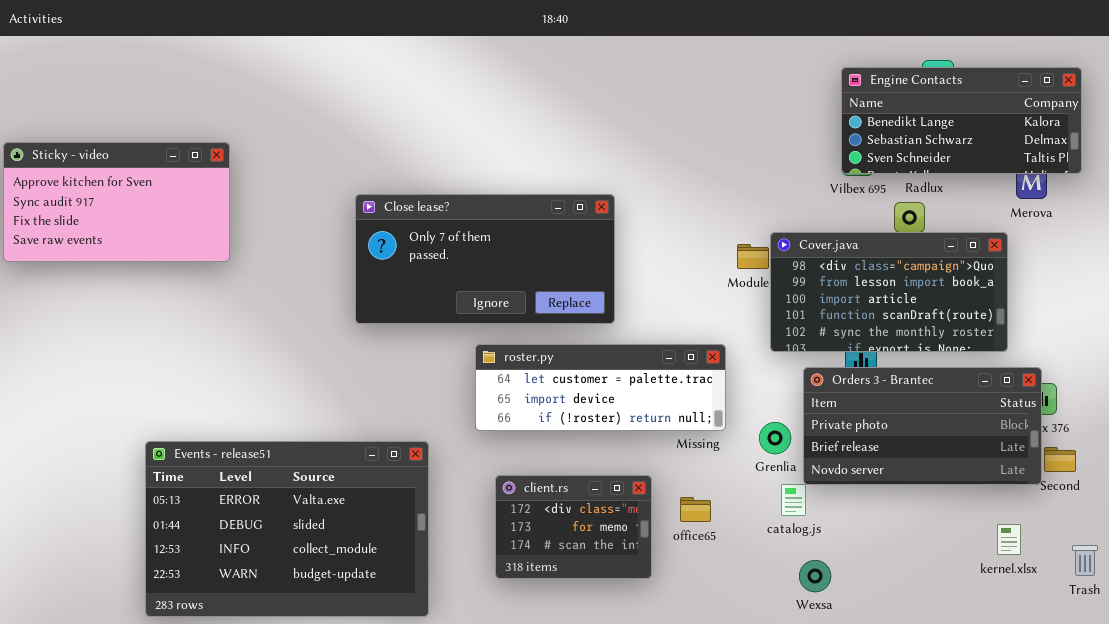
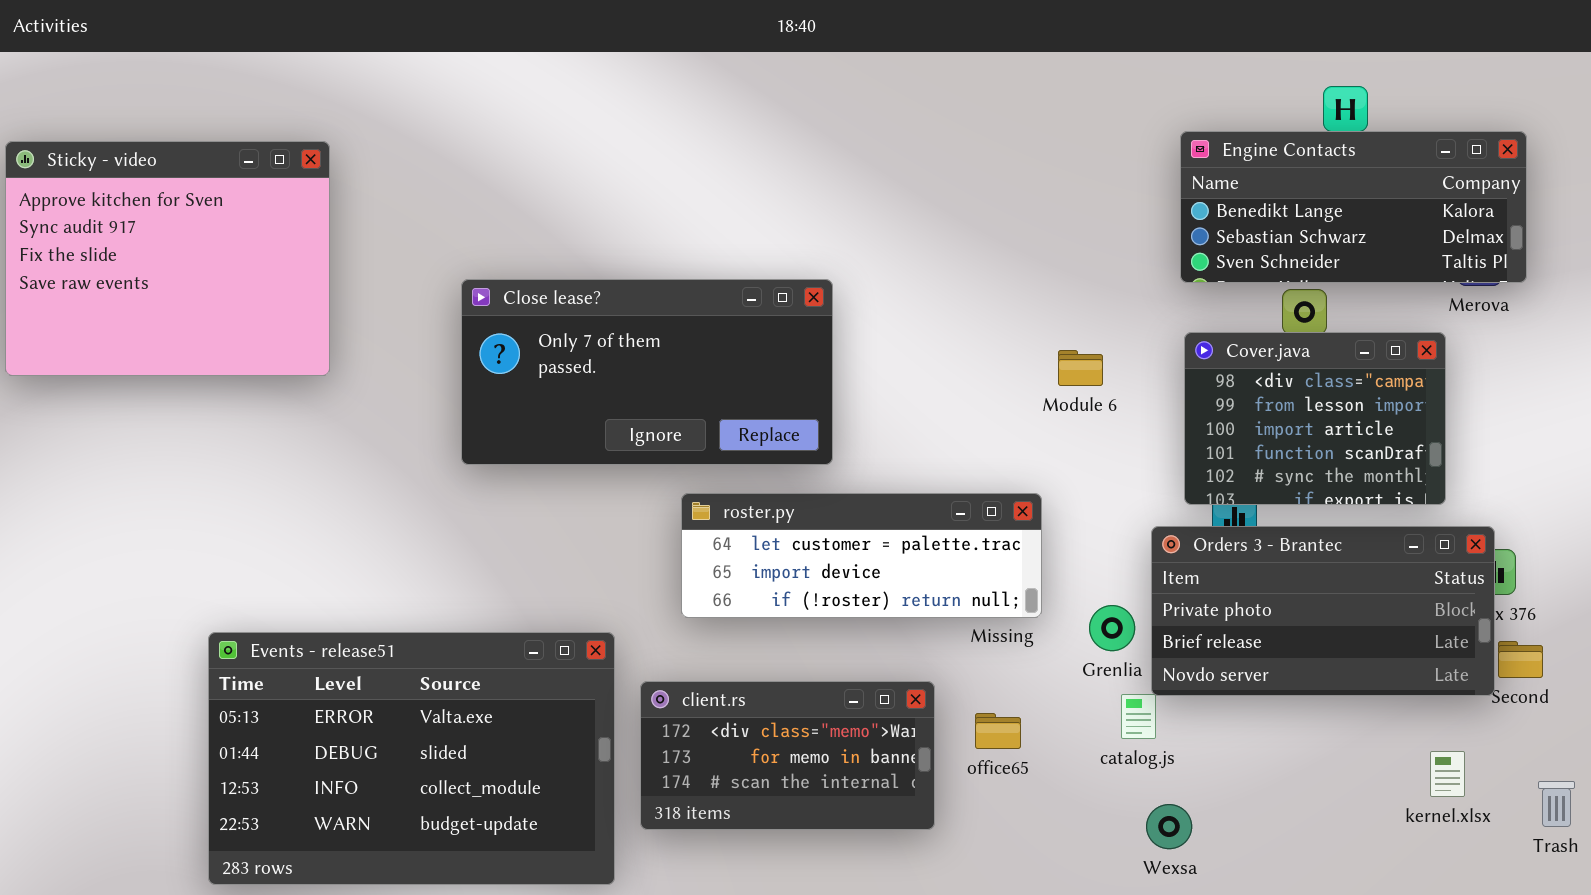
Engine Contacts: [841,67,1082,174] -> [1180,131,1527,283], moved
Sticky - video: [3,142,230,262] -> [5,141,330,376], resized
Close lease?: [355,194,615,324] -> [461,279,833,465], moved
Cover.java: [770,232,1008,352] -> [1184,332,1446,505], resized
client.rs: [495,475,652,579] -> [640,681,935,830], resized

